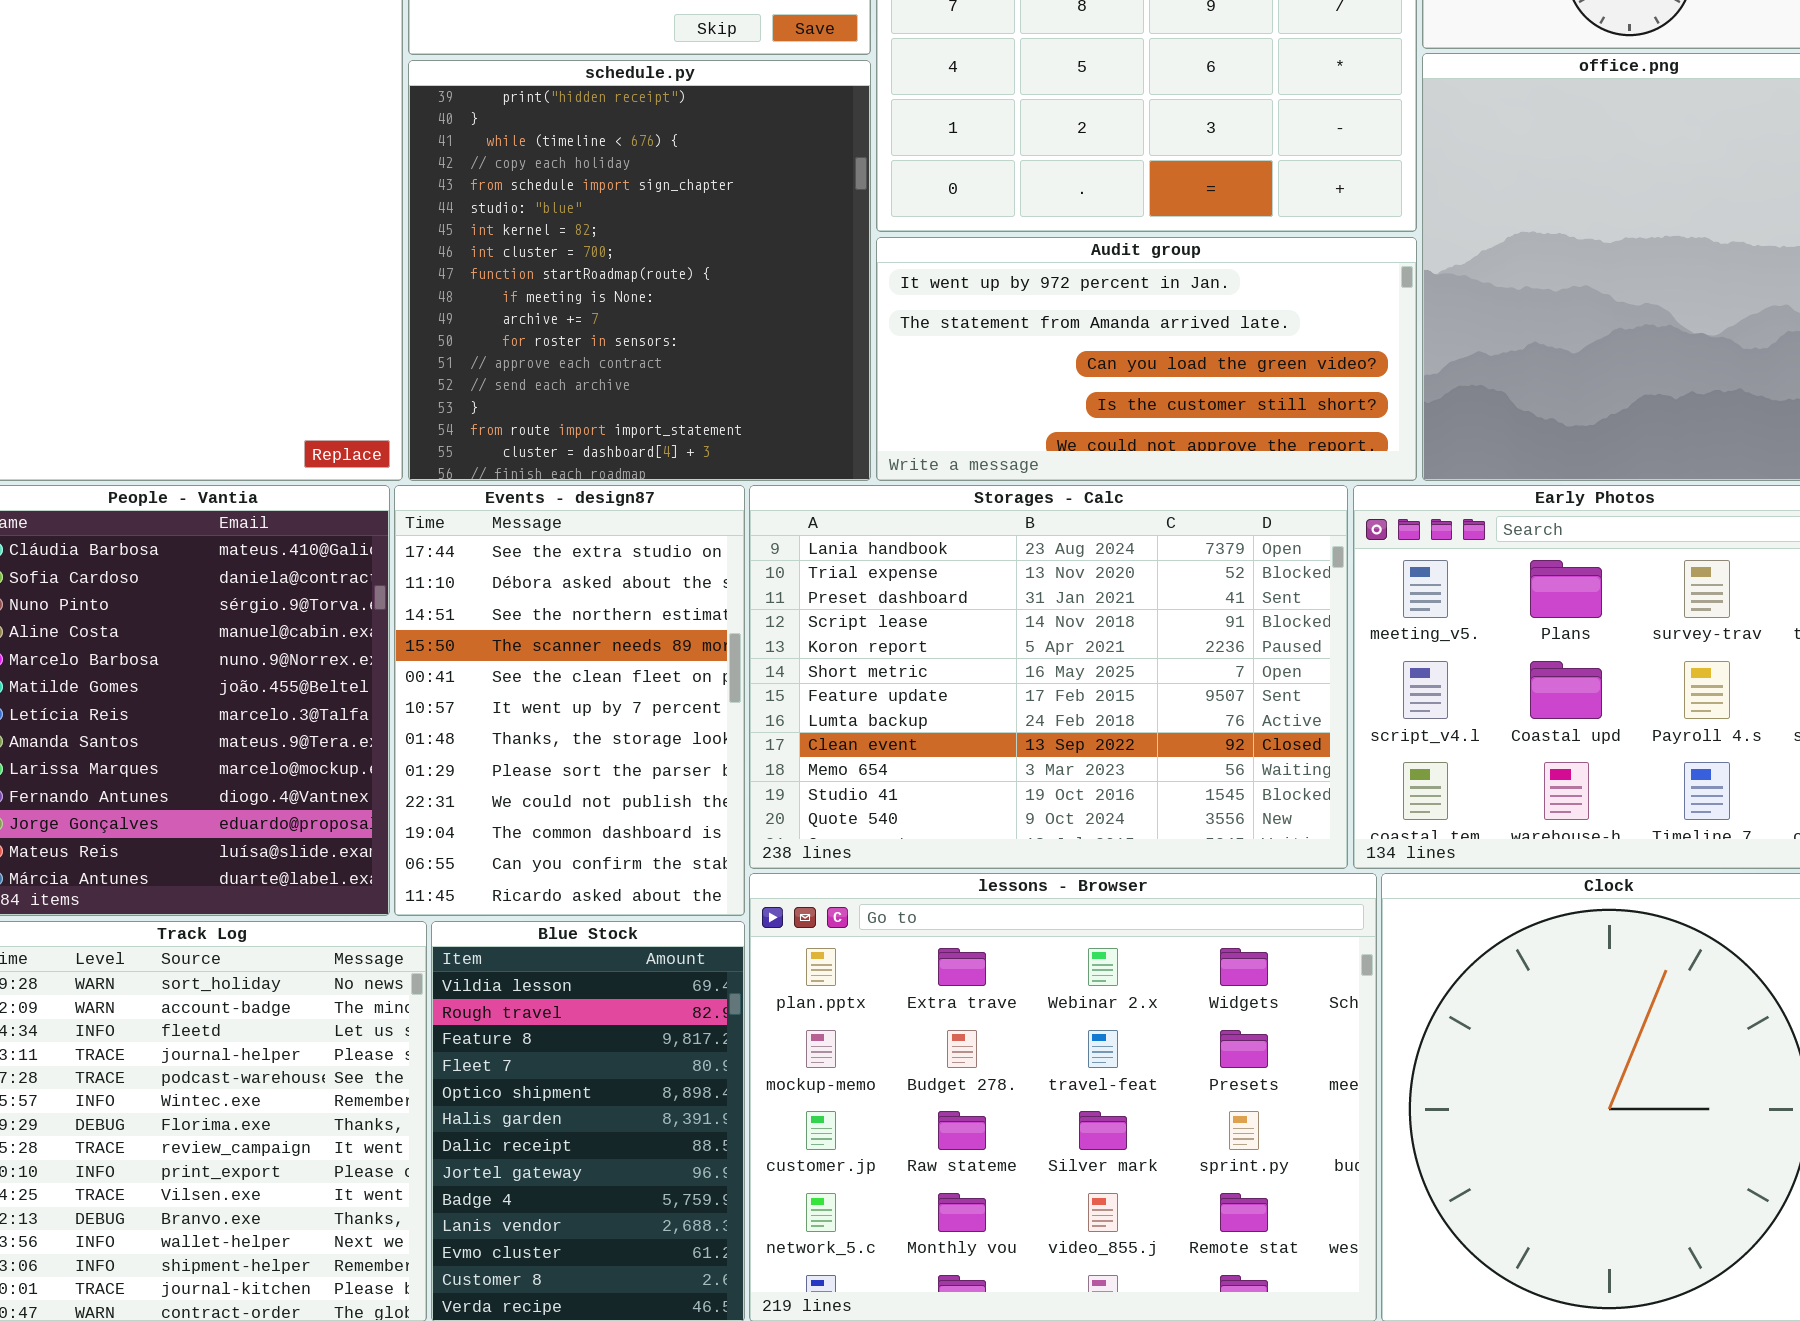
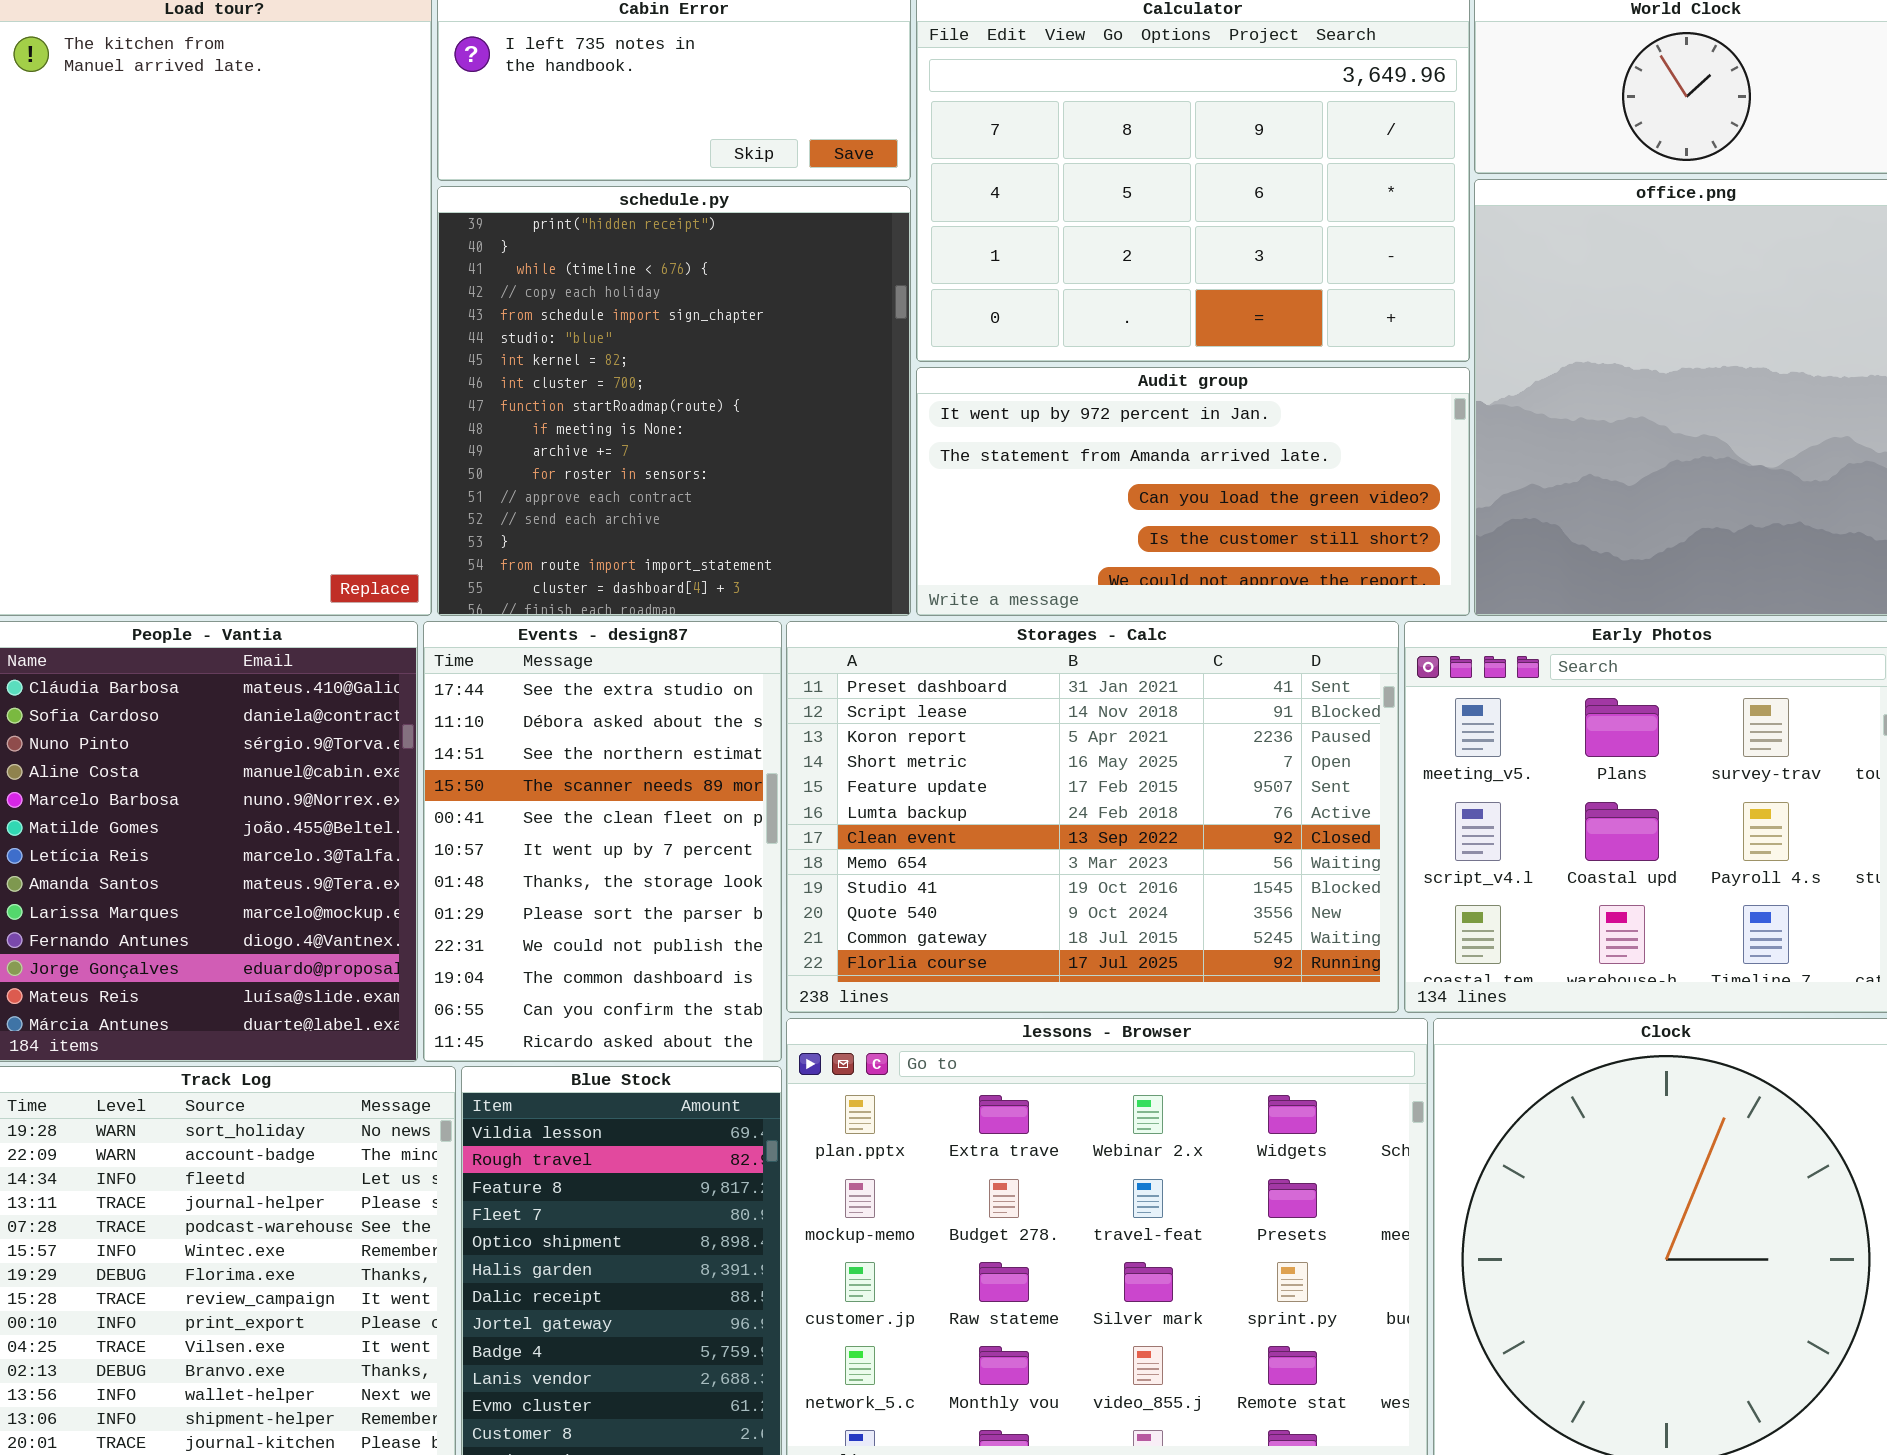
Storages - Calc: [749,485,1348,869] -> [786,621,1399,1013], scrolled down 2 rows

